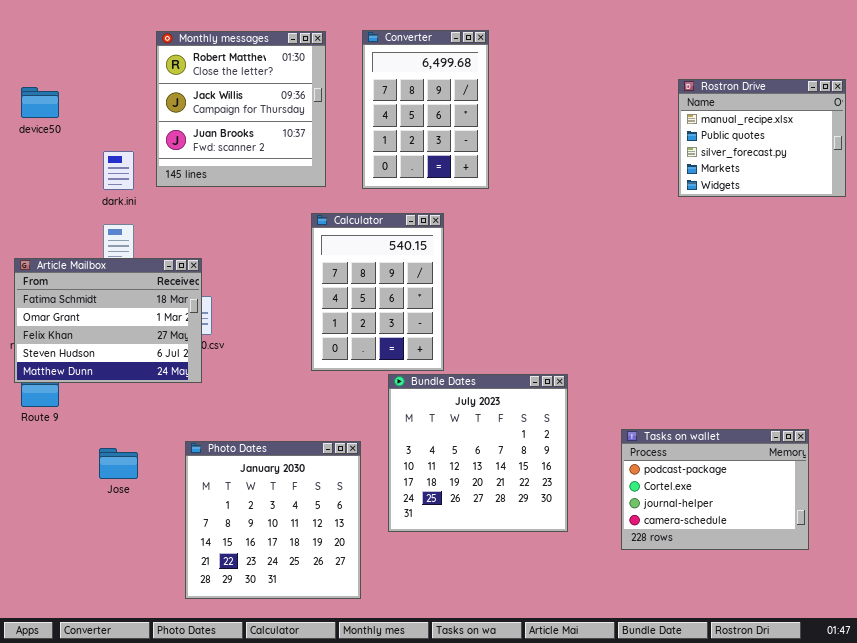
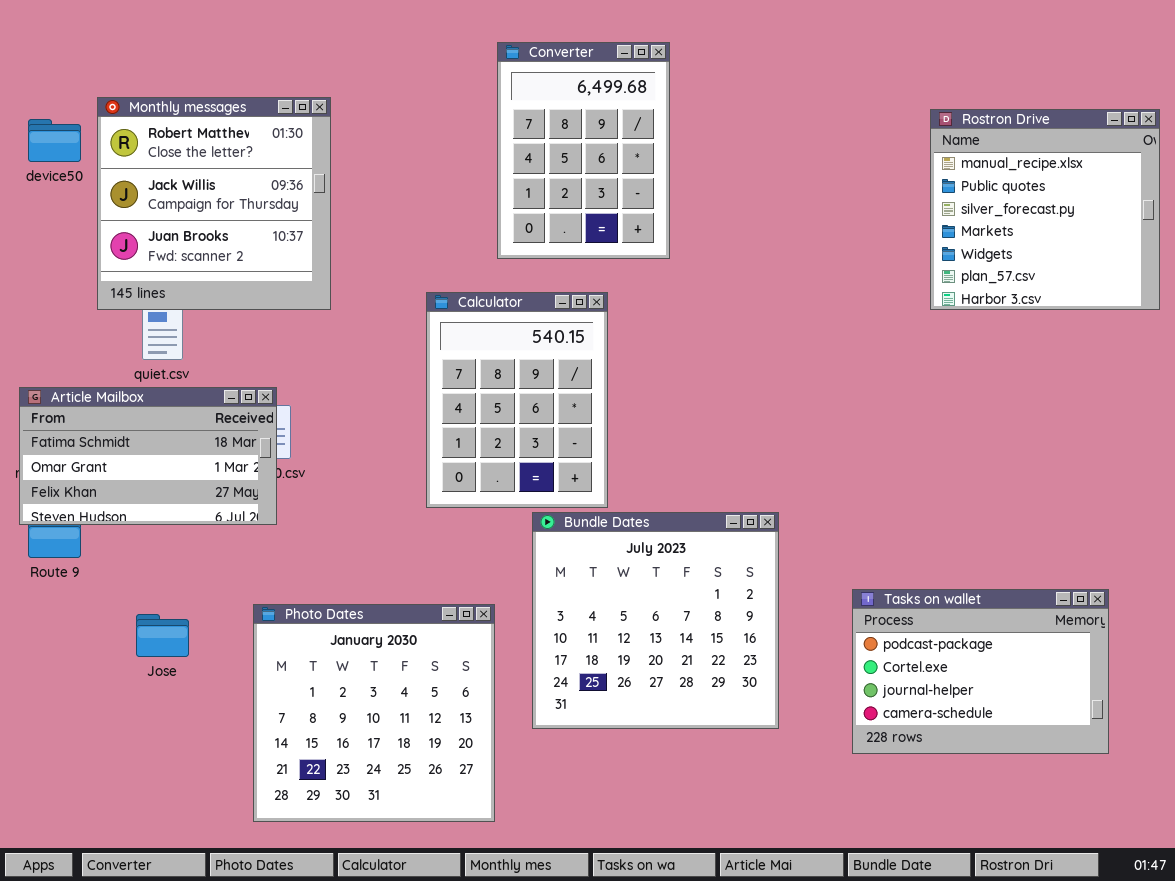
Monthly messages: [156,31,326,187] -> [97,97,331,310], moved
Rostron Drive: [678,79,846,197] -> [930,109,1160,310], resized
Article Mailbox: [14,258,202,383] -> [19,387,277,525], resized

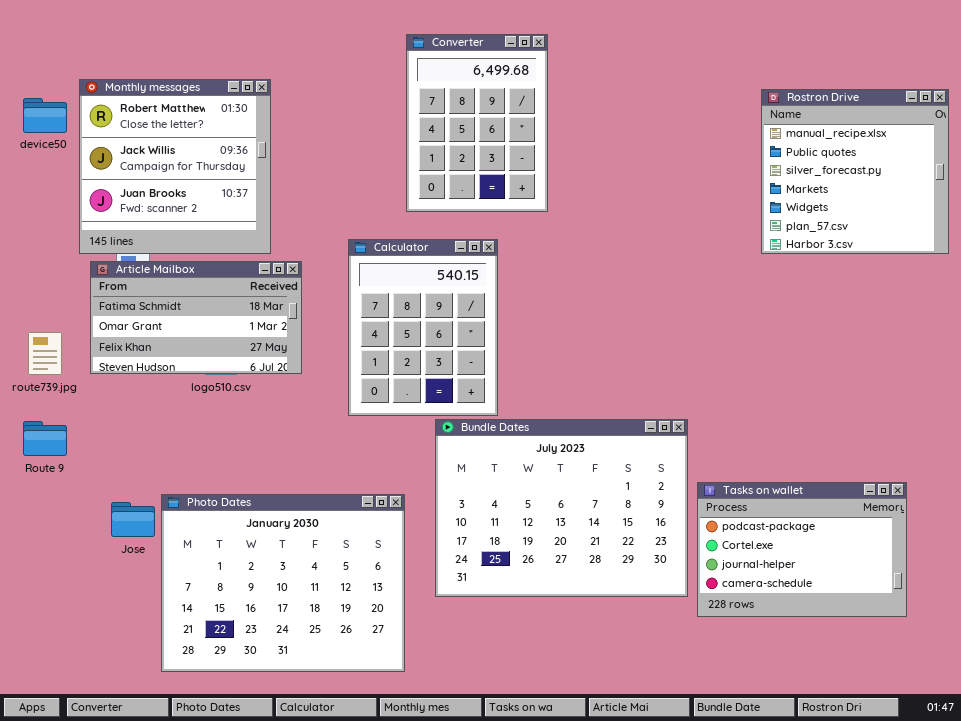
Article Mailbox: [19,387,277,525] -> [90,261,302,374], moved
Bundle Dates: [532,512,779,729] -> [435,419,688,597], resized
Photo Dates: [253,604,495,822] -> [161,494,405,672], resized

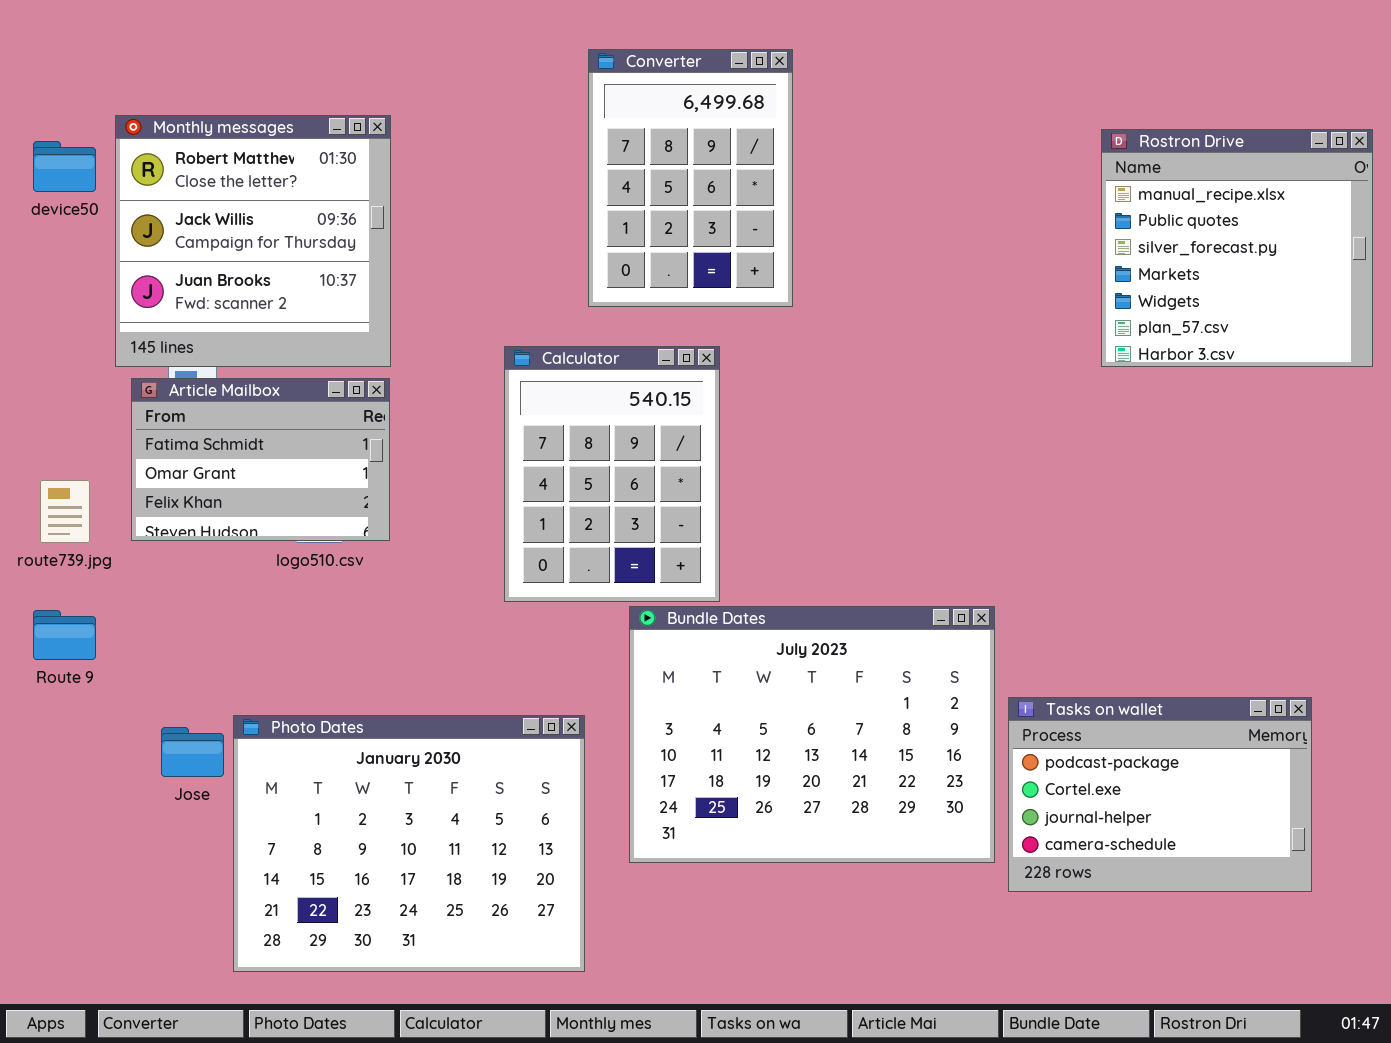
Article Mailbox: [90,261,302,374] -> [131,378,390,541], resized

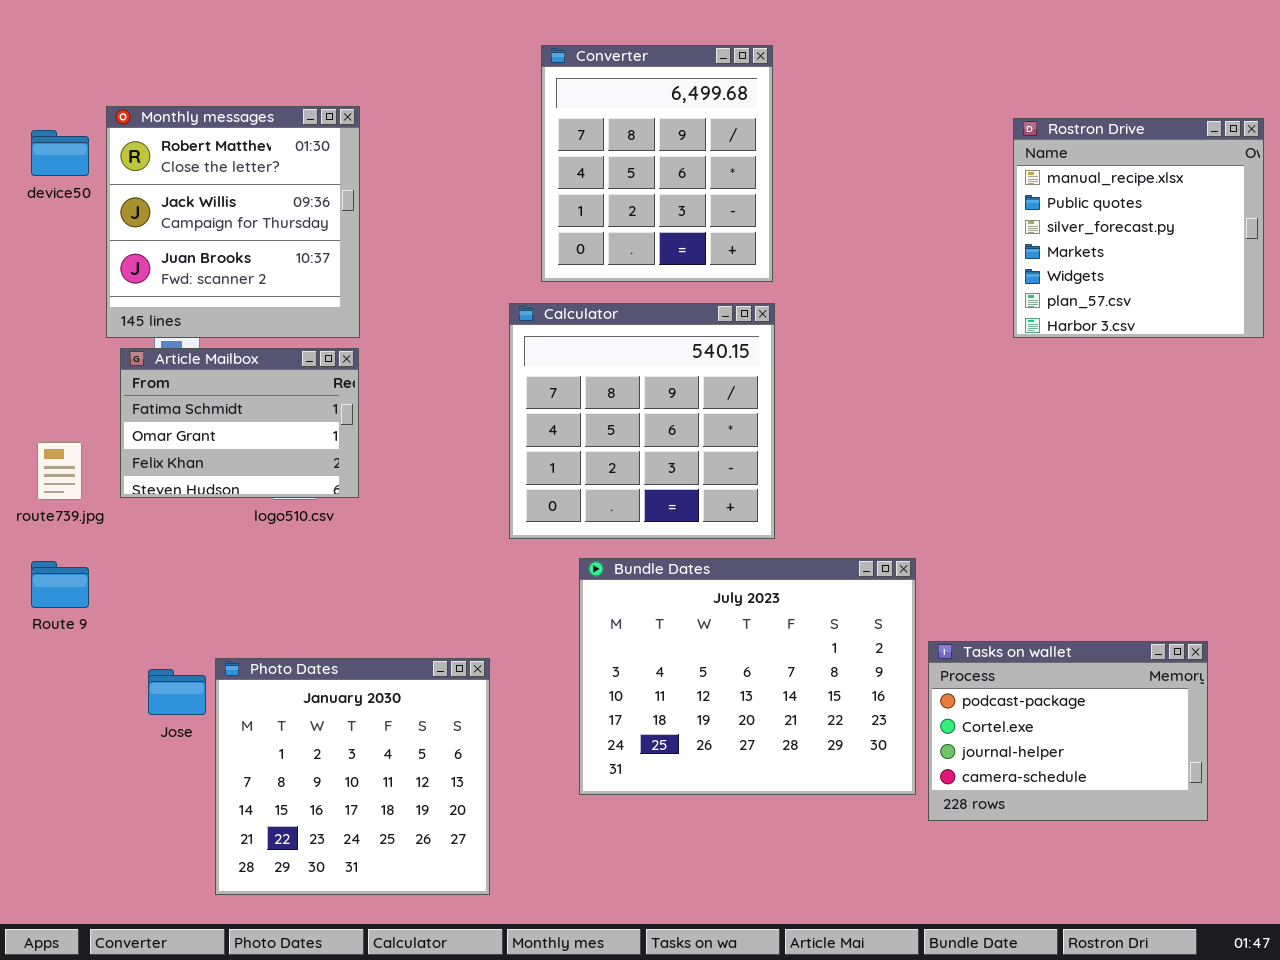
Converter: [588,49,793,307] -> [541,45,773,282], resized
Calculator: [504,346,720,602] -> [509,303,775,539], moved, resized
Photo Dates: [233,715,585,972] -> [215,658,490,895], resized

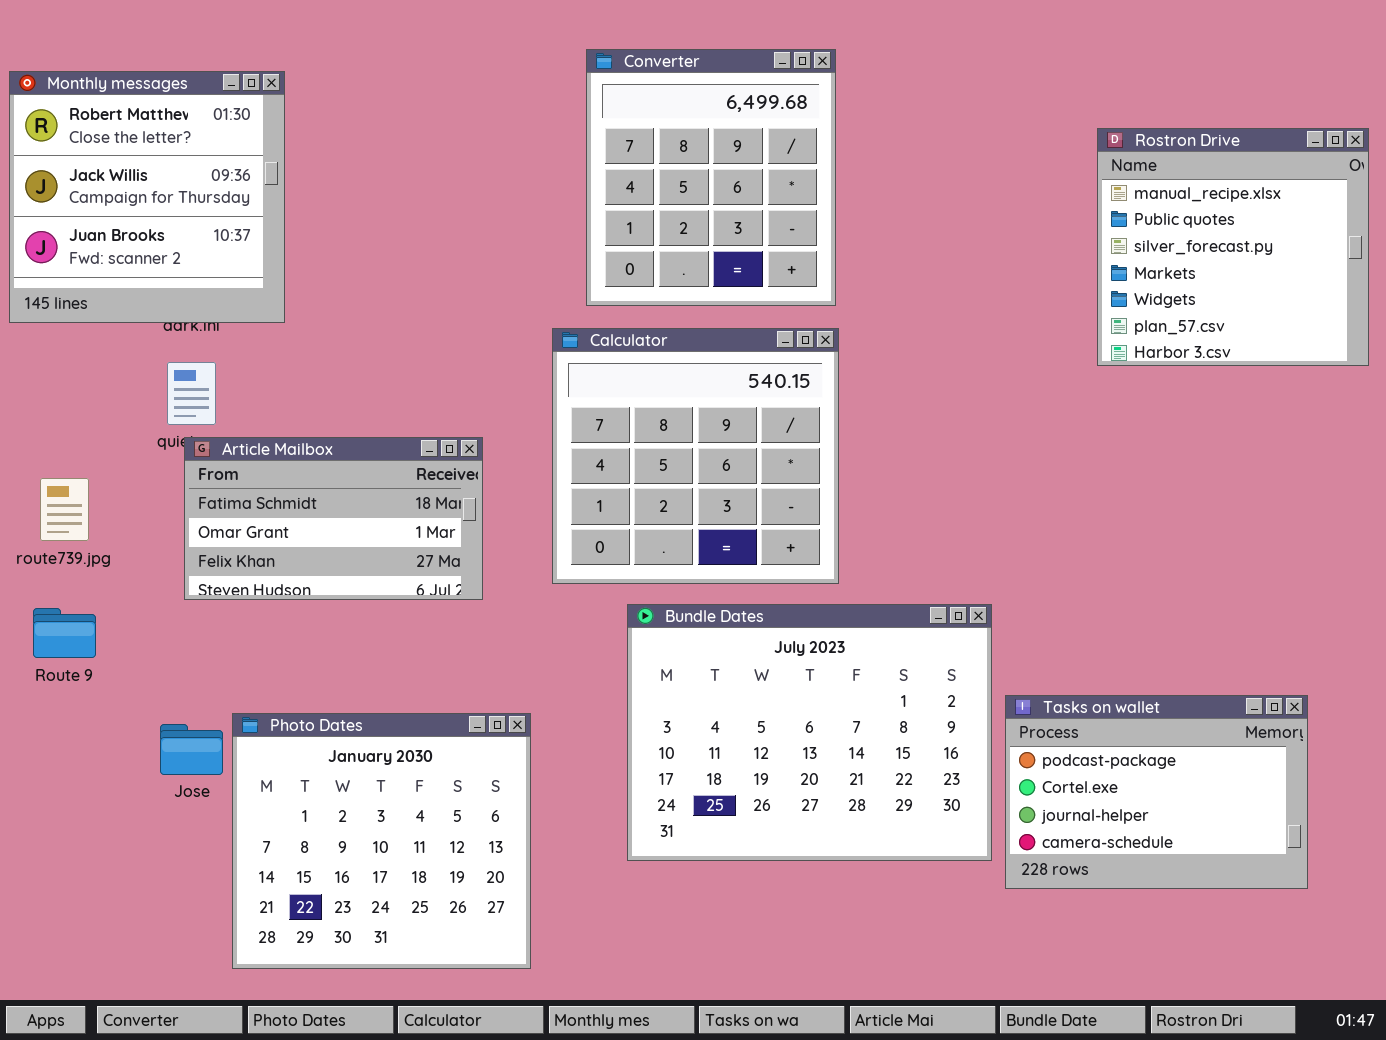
Monthly messages: [106,106,360,338] -> [9,71,285,323], moved
Article Mailbox: [120,348,359,498] -> [184,437,483,600], moved, resized

